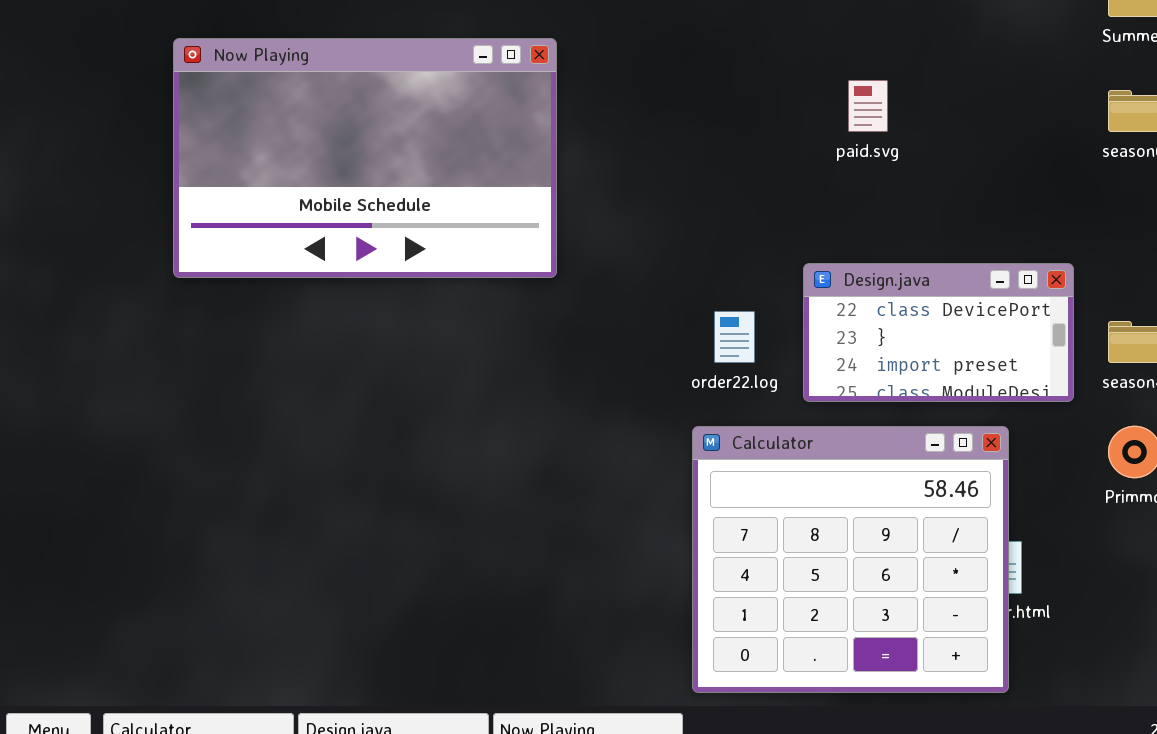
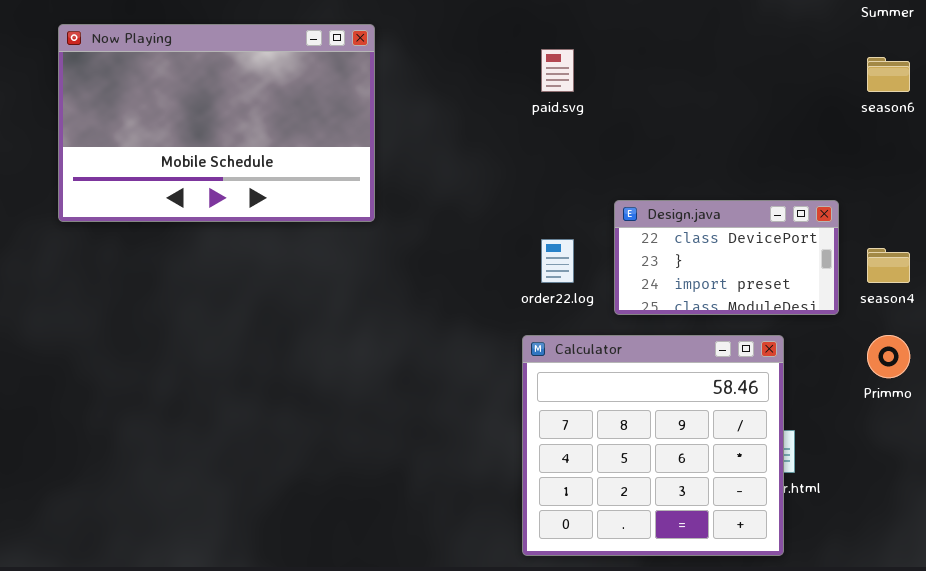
Now Playing: [173,38,557,278] -> [58,24,375,222], moved
paid.svg: [848,80,888,132] -> [541,49,574,92], moved

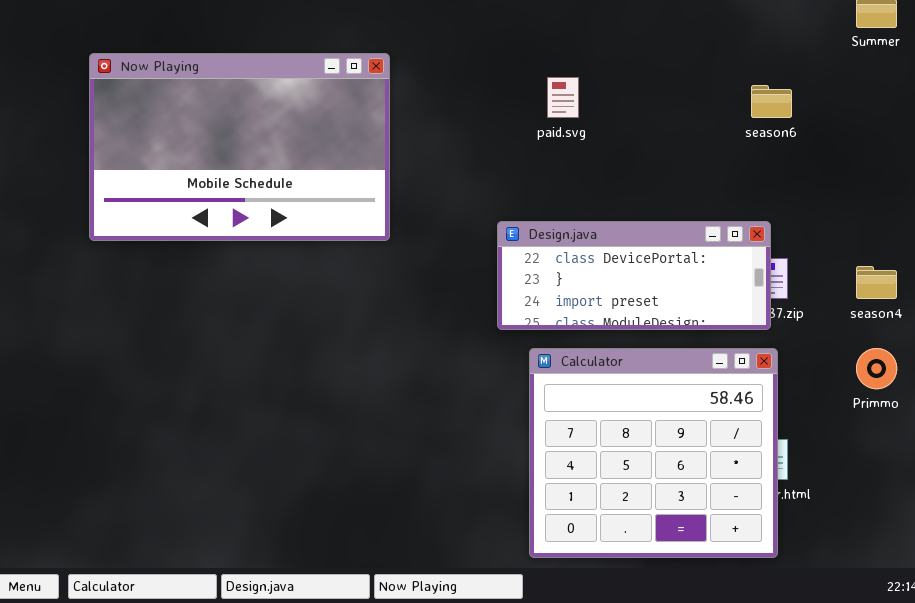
season6: [867,57,910,92] -> [751,85,792,118], moved
Design.java: [614,200,839,315] -> [497,221,771,330], moved, resized

